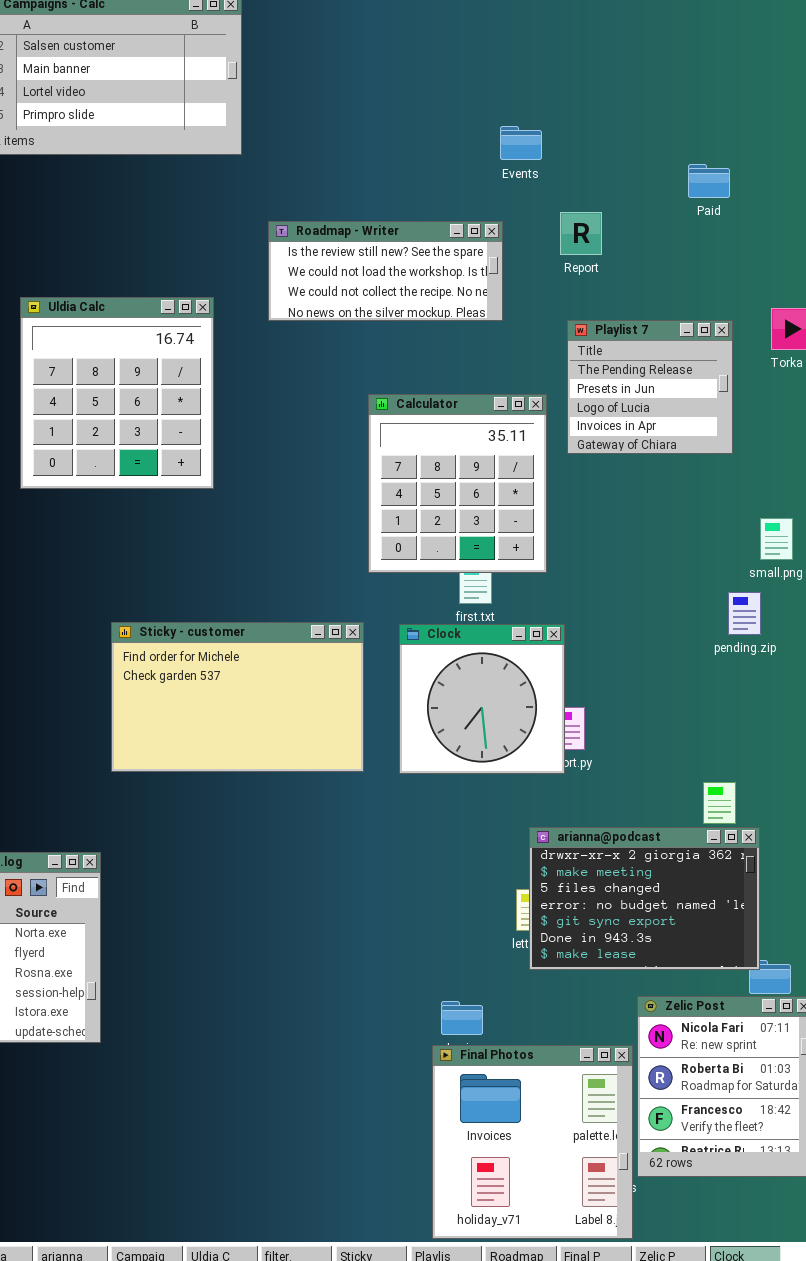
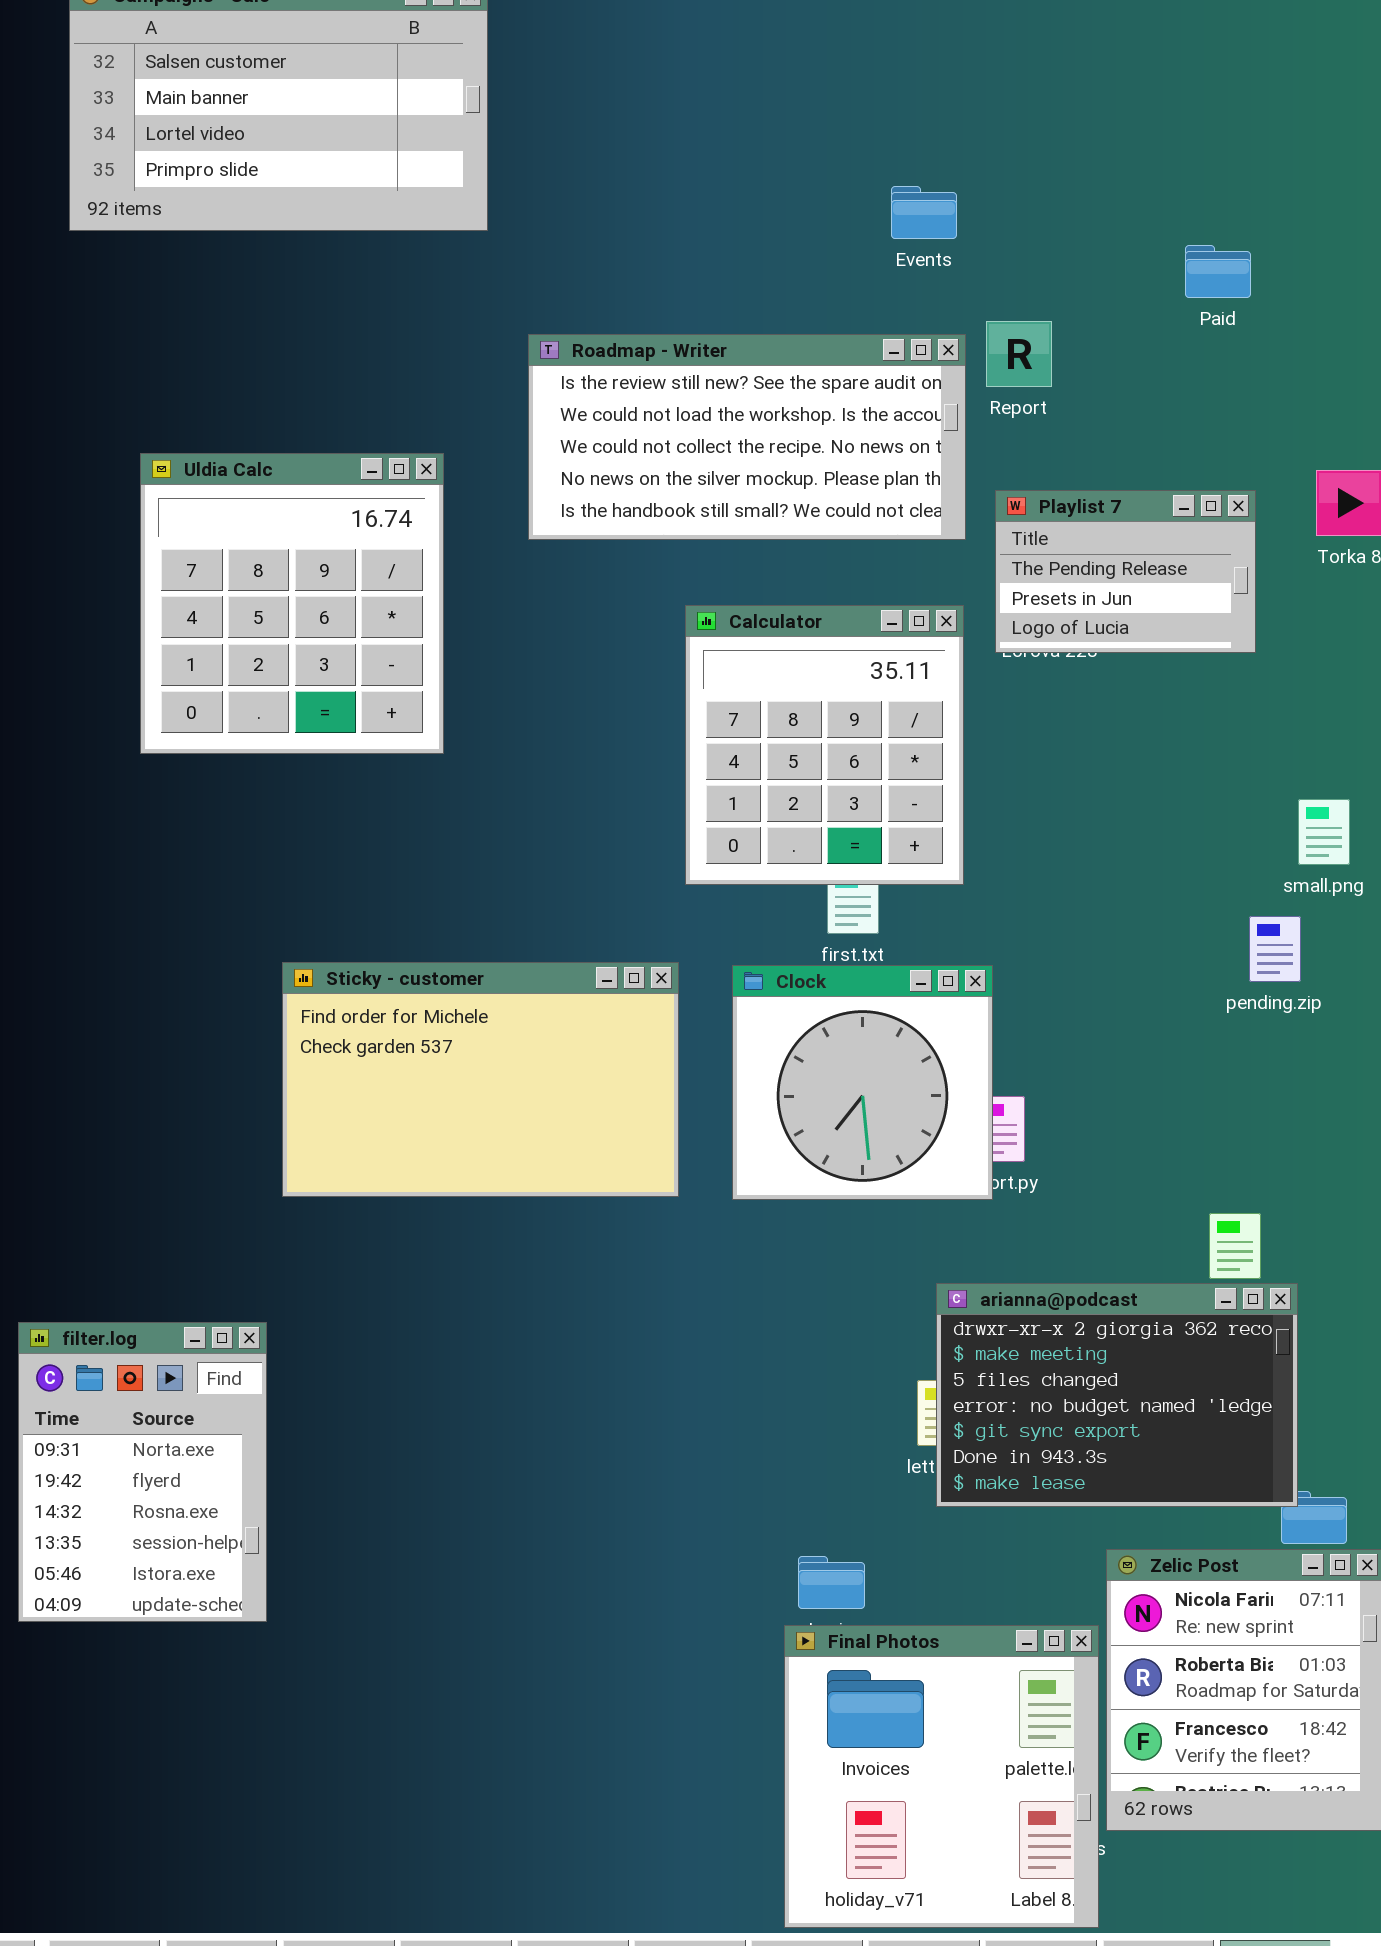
Roadmap - Writer: [268,221,503,321] -> [528,334,966,540], resized
Playlist 7: [567,320,733,454] -> [995,490,1256,653], resized

